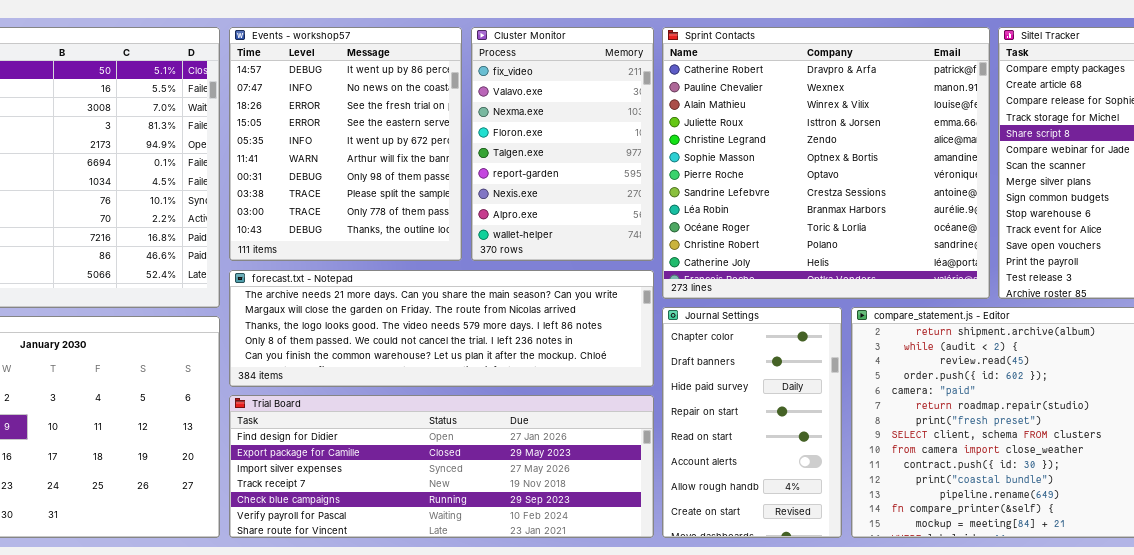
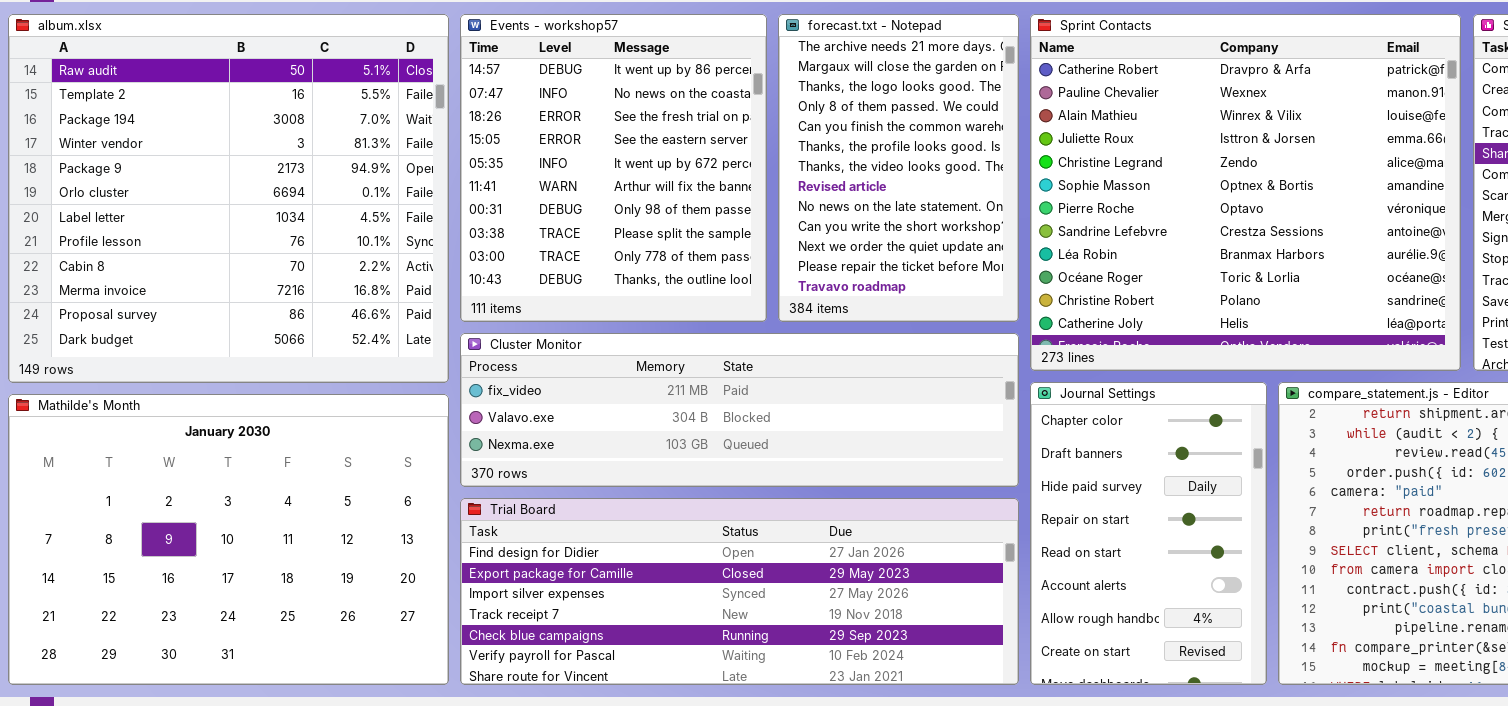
Cluster Monitor: [471,27,654,261] -> [460,333,1019,487], moved, resized
forecast.txt - Notepad: [229,270,654,387] -> [778,14,1019,322], moved, resized

